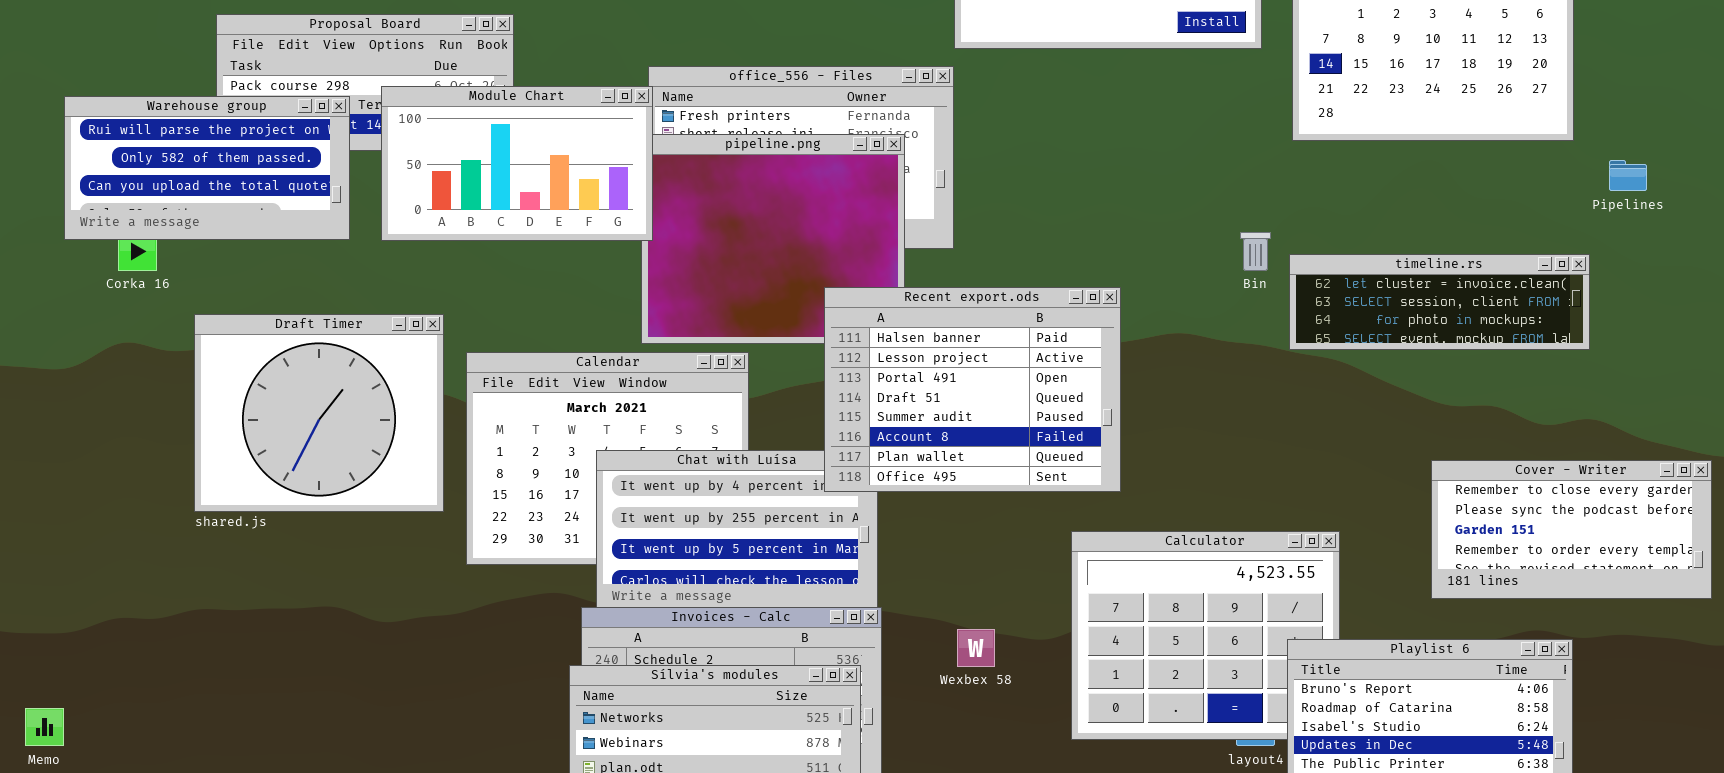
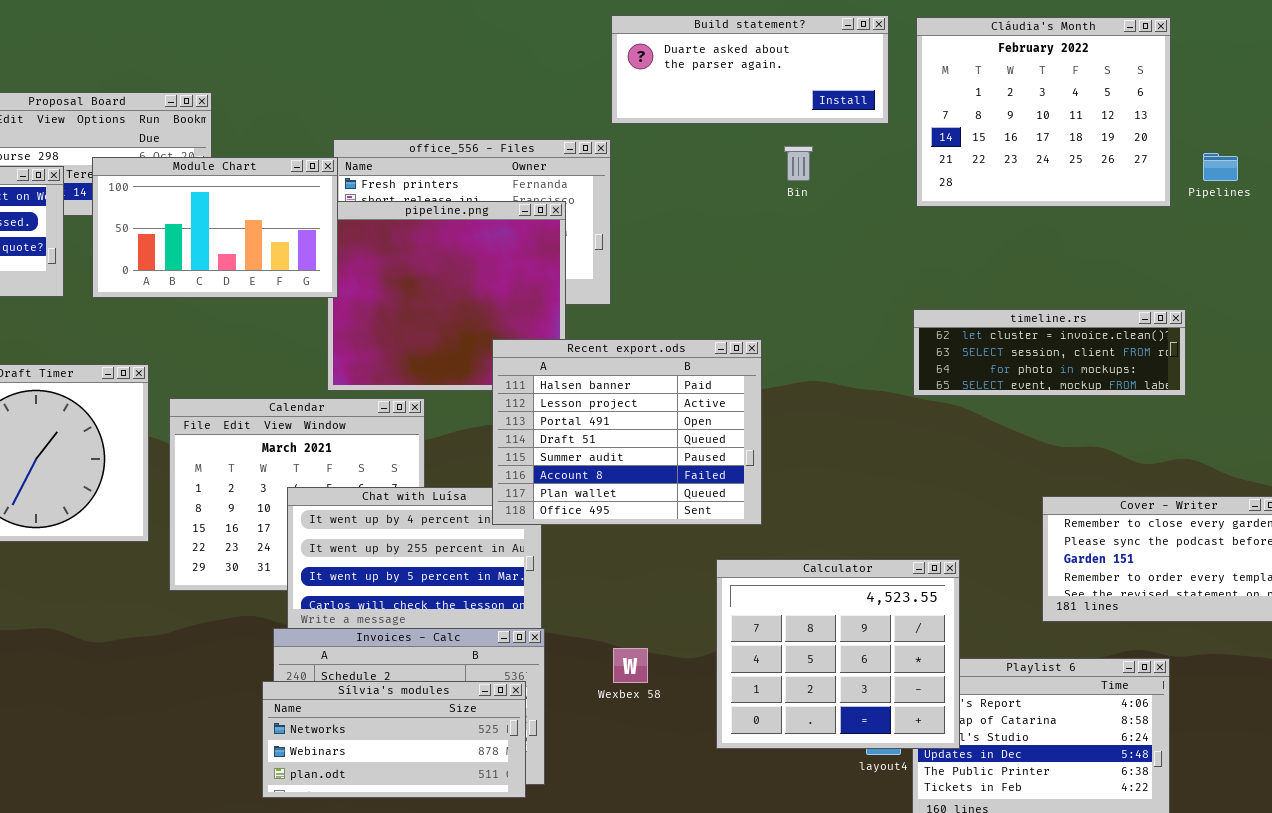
Pipelines: [1609,160,1647,191] -> [1203,153,1238,181], moved
Bin: [1240,232,1271,271] -> [784,146,813,181], moved
Calculator: [1071,531,1340,740] -> [716,559,960,749], raised

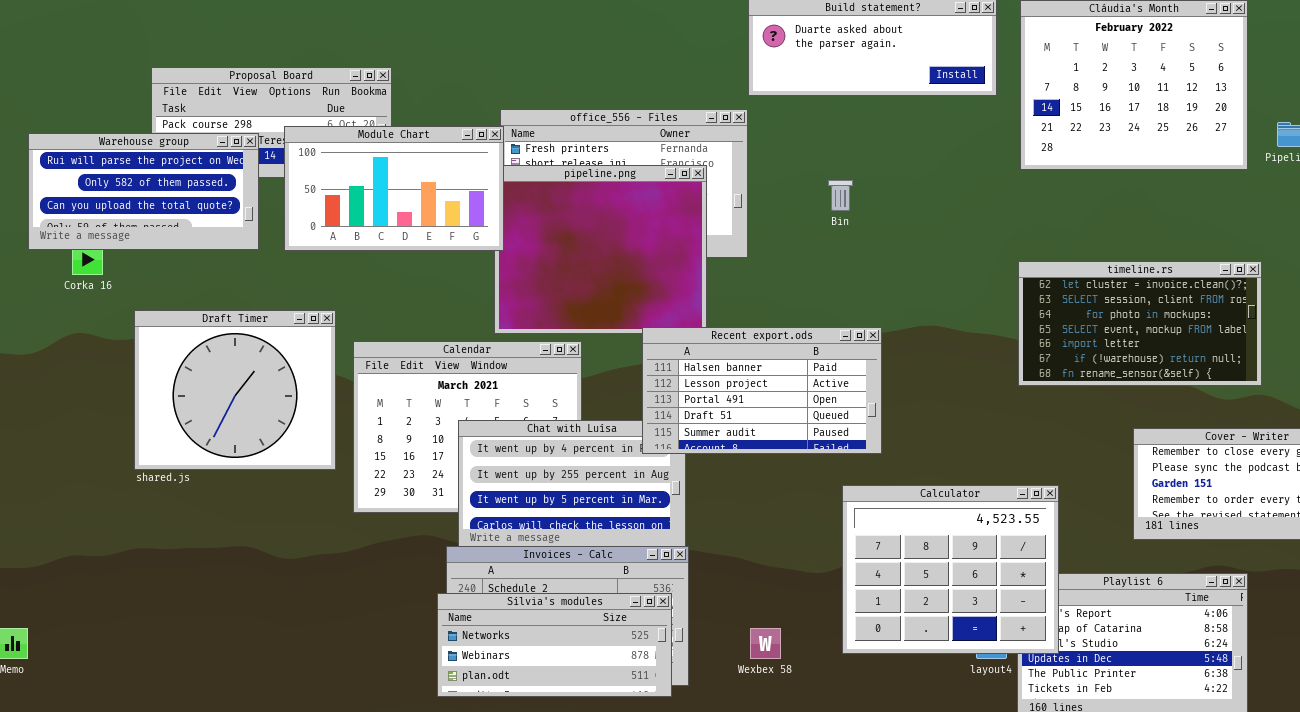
Bin: [784,146,813,181] -> [828,180,853,211], moved
timeline.rs: [913,309,1186,396] -> [1018,261,1262,386], resized
Recent export.ods: [492,339,762,525] -> [642,327,882,454], resized
Wexbex 58: [613,648,648,683] -> [750,628,781,659], moved

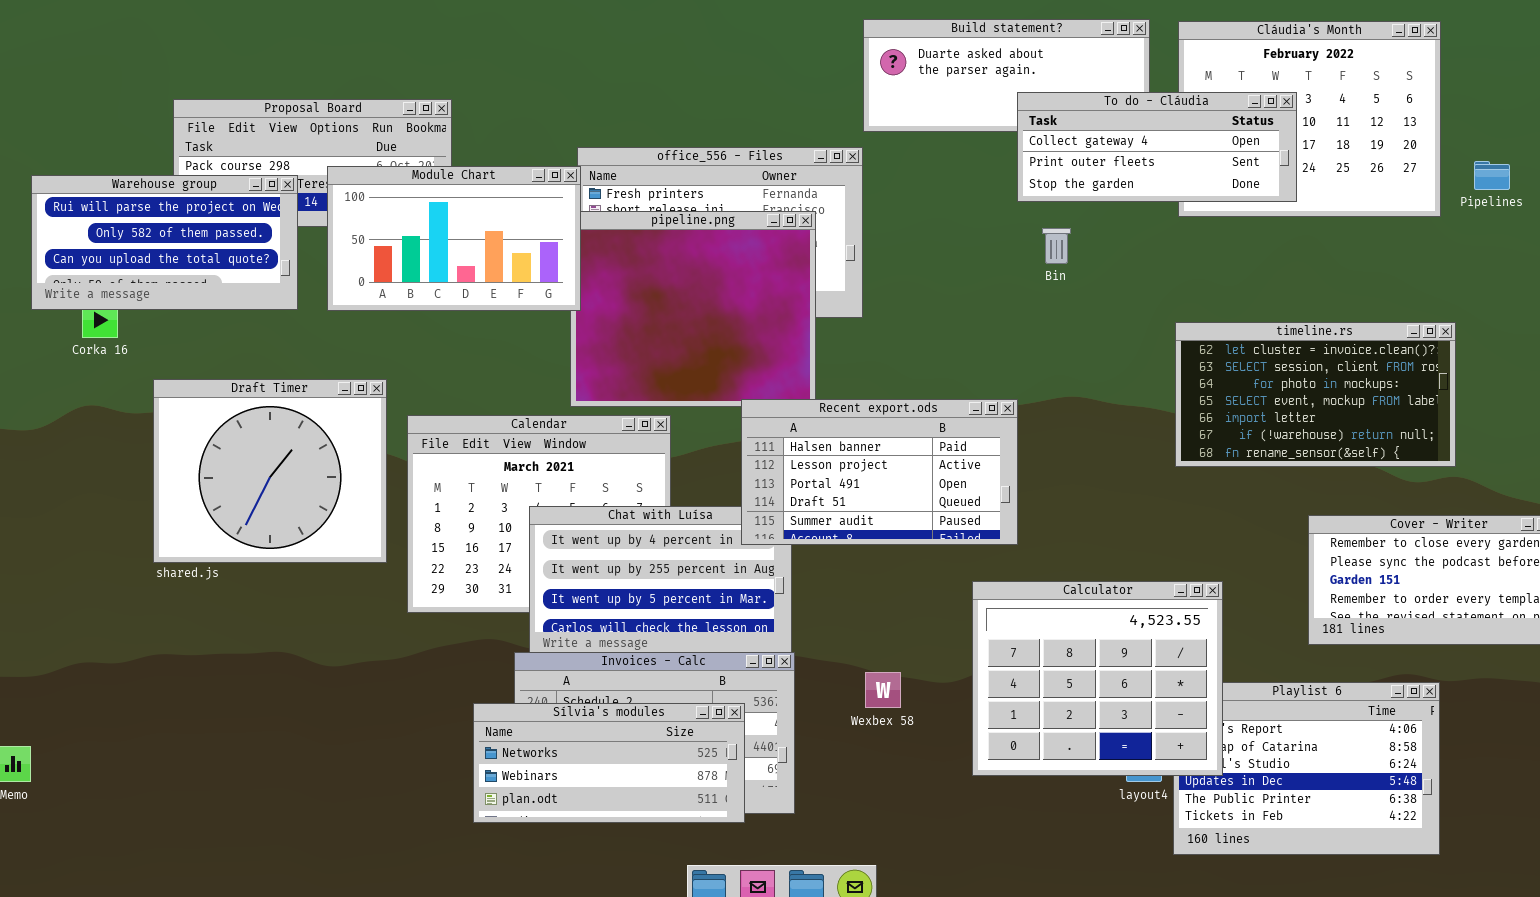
To do - Cláudia: none -> [1017,92,1297,202], opened
Bin: [828,180,853,211] -> [1042,228,1071,264], moved
Sílvia's modules: [437,593,672,697] -> [473,703,745,823], moved
Wexbex 58: [750,628,781,659] -> [865,672,901,708], moved

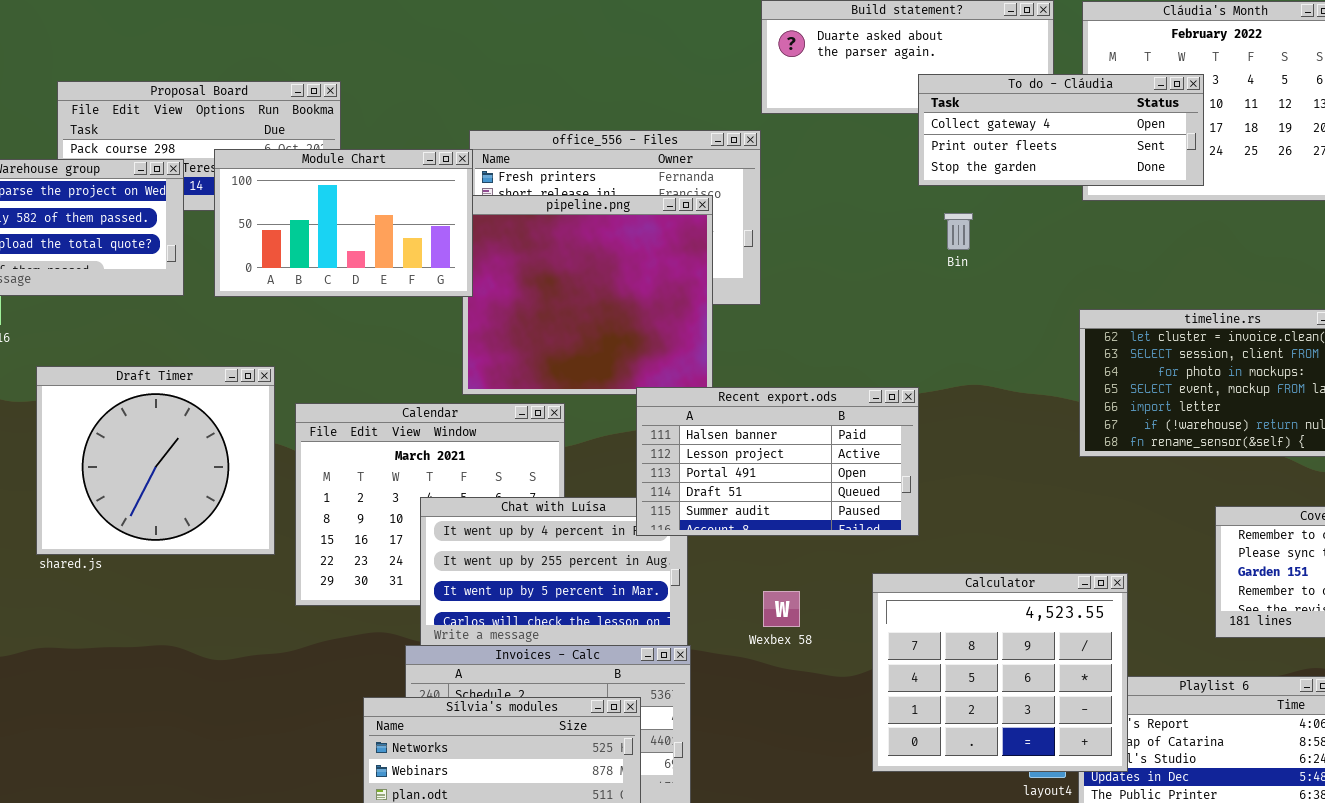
Wexbex 58: [865,672,901,708] -> [763,591,800,627], moved

